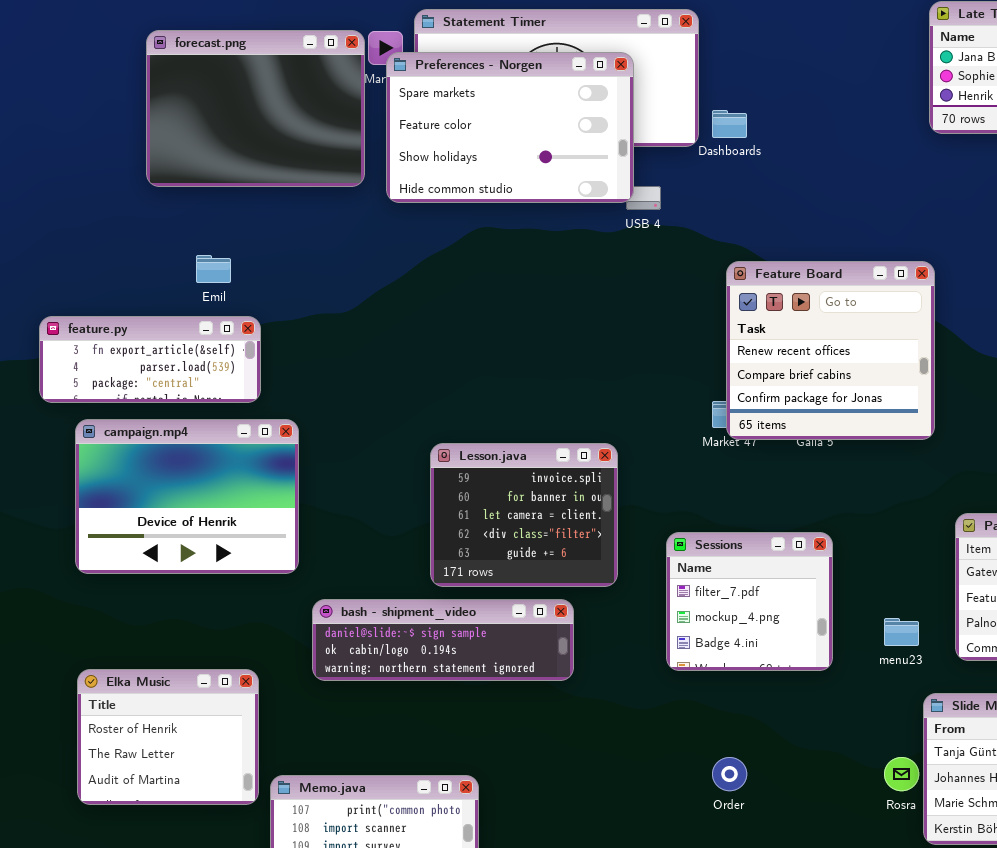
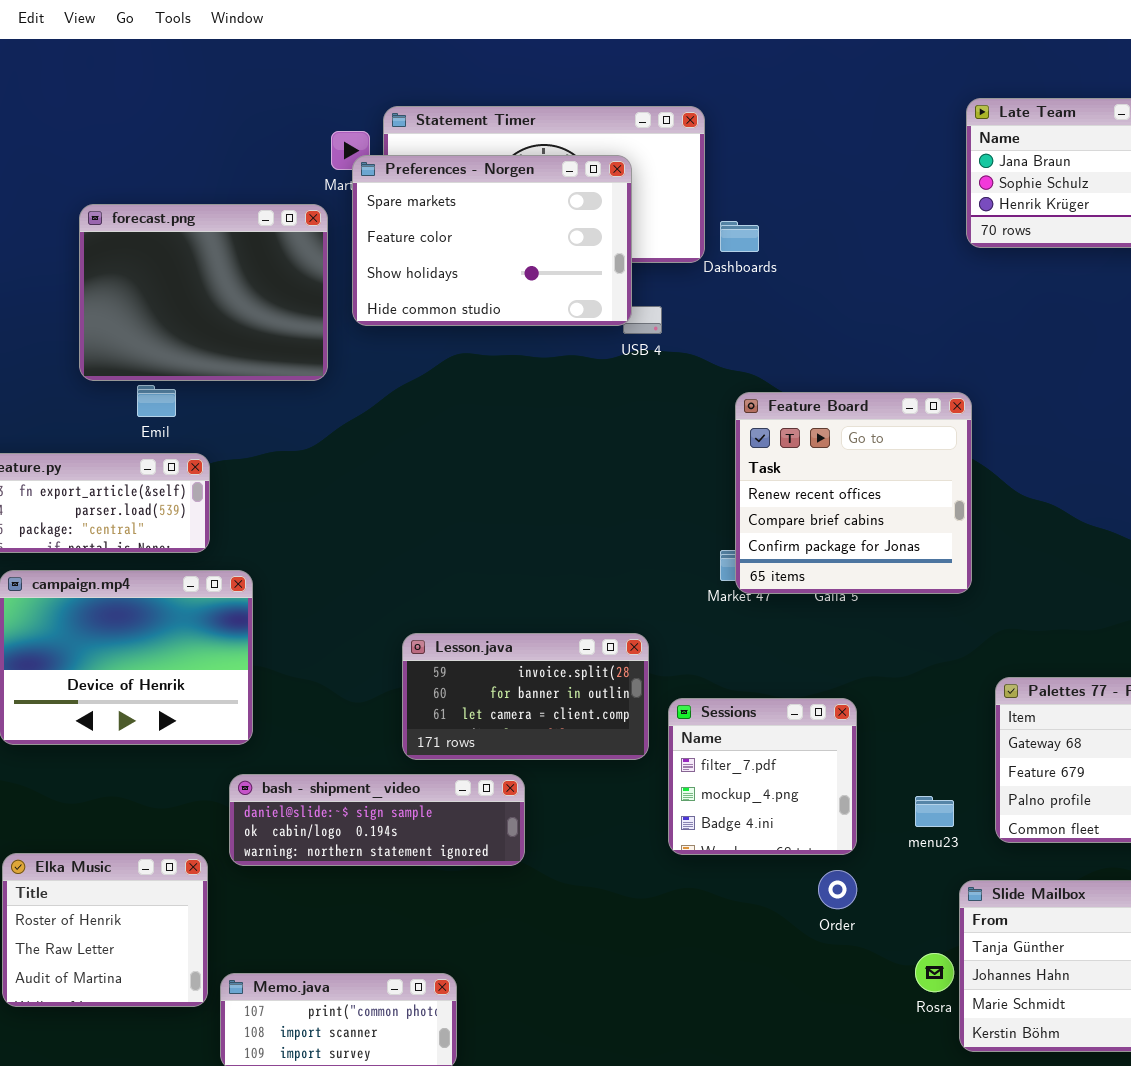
forecast.png: [146,30,365,187] -> [79,204,328,381], moved
Lesson.java: [430,443,618,587] -> [402,633,649,760], resized
bash - shipment_video: [312,599,574,681] -> [229,774,525,866], moved
Order: [712,757,747,791] -> [818,870,857,909], moved

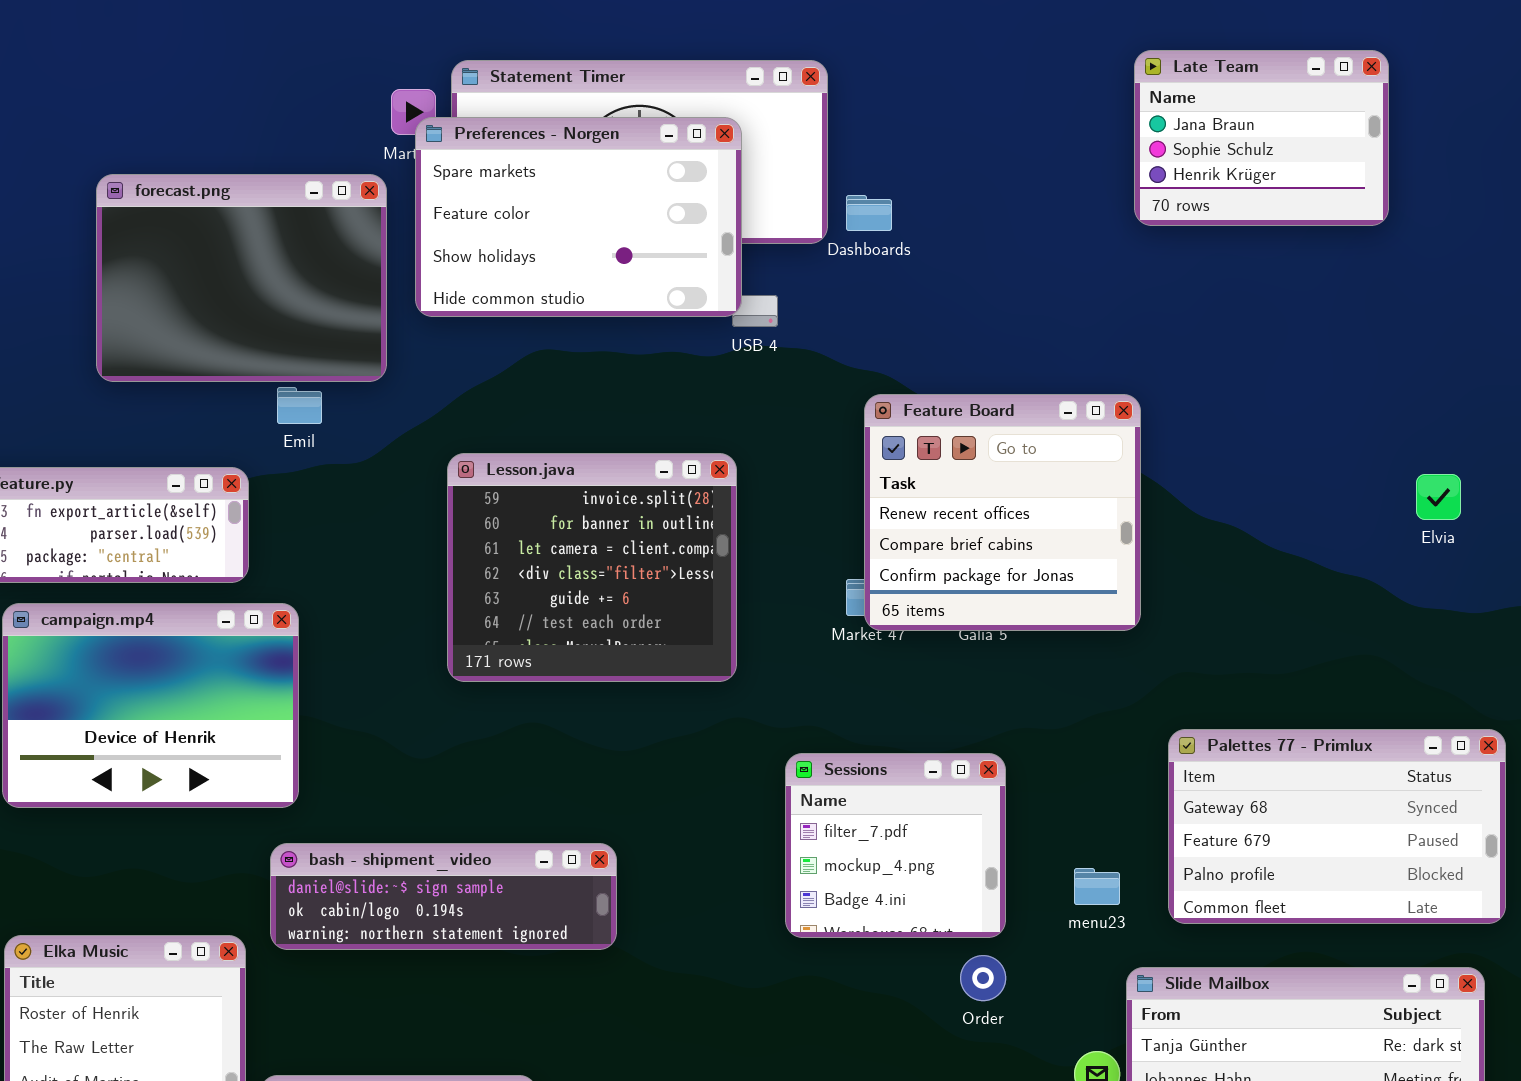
Emil: [137,385,176,417] -> [277,387,322,424], moved
Lesson.java: [402,633,649,760] -> [447,453,737,682], moved, resized

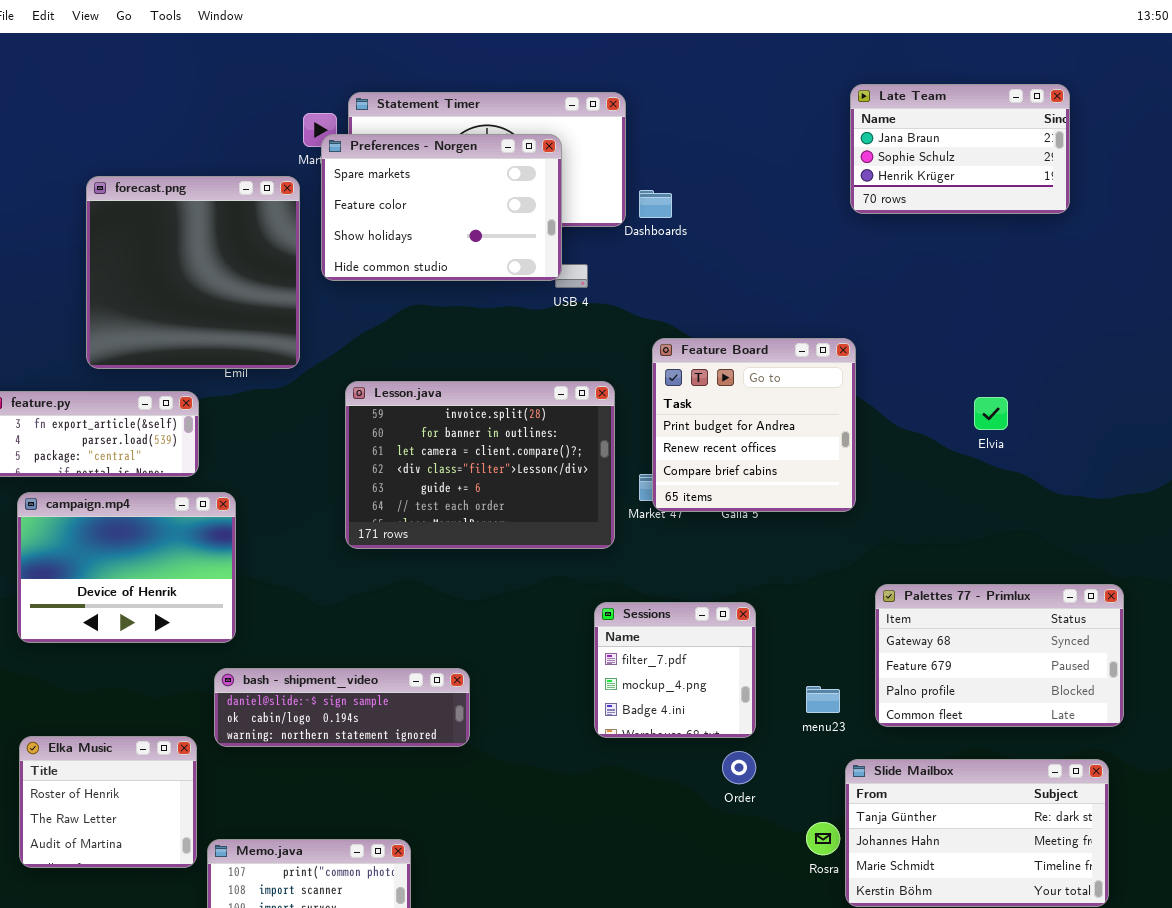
Late Team: [1134,50,1389,226] -> [850,84,1070,214], resized
forecast.png: [96,174,387,382] -> [86,176,300,369], resized
Feature Board: [864,394,1141,631] -> [652,338,856,512], scrolled up 1 row
Lesson.java: [447,453,737,682] -> [345,381,615,549], resized
Elvia: [1416,474,1461,520] -> [974,397,1008,430], moved

